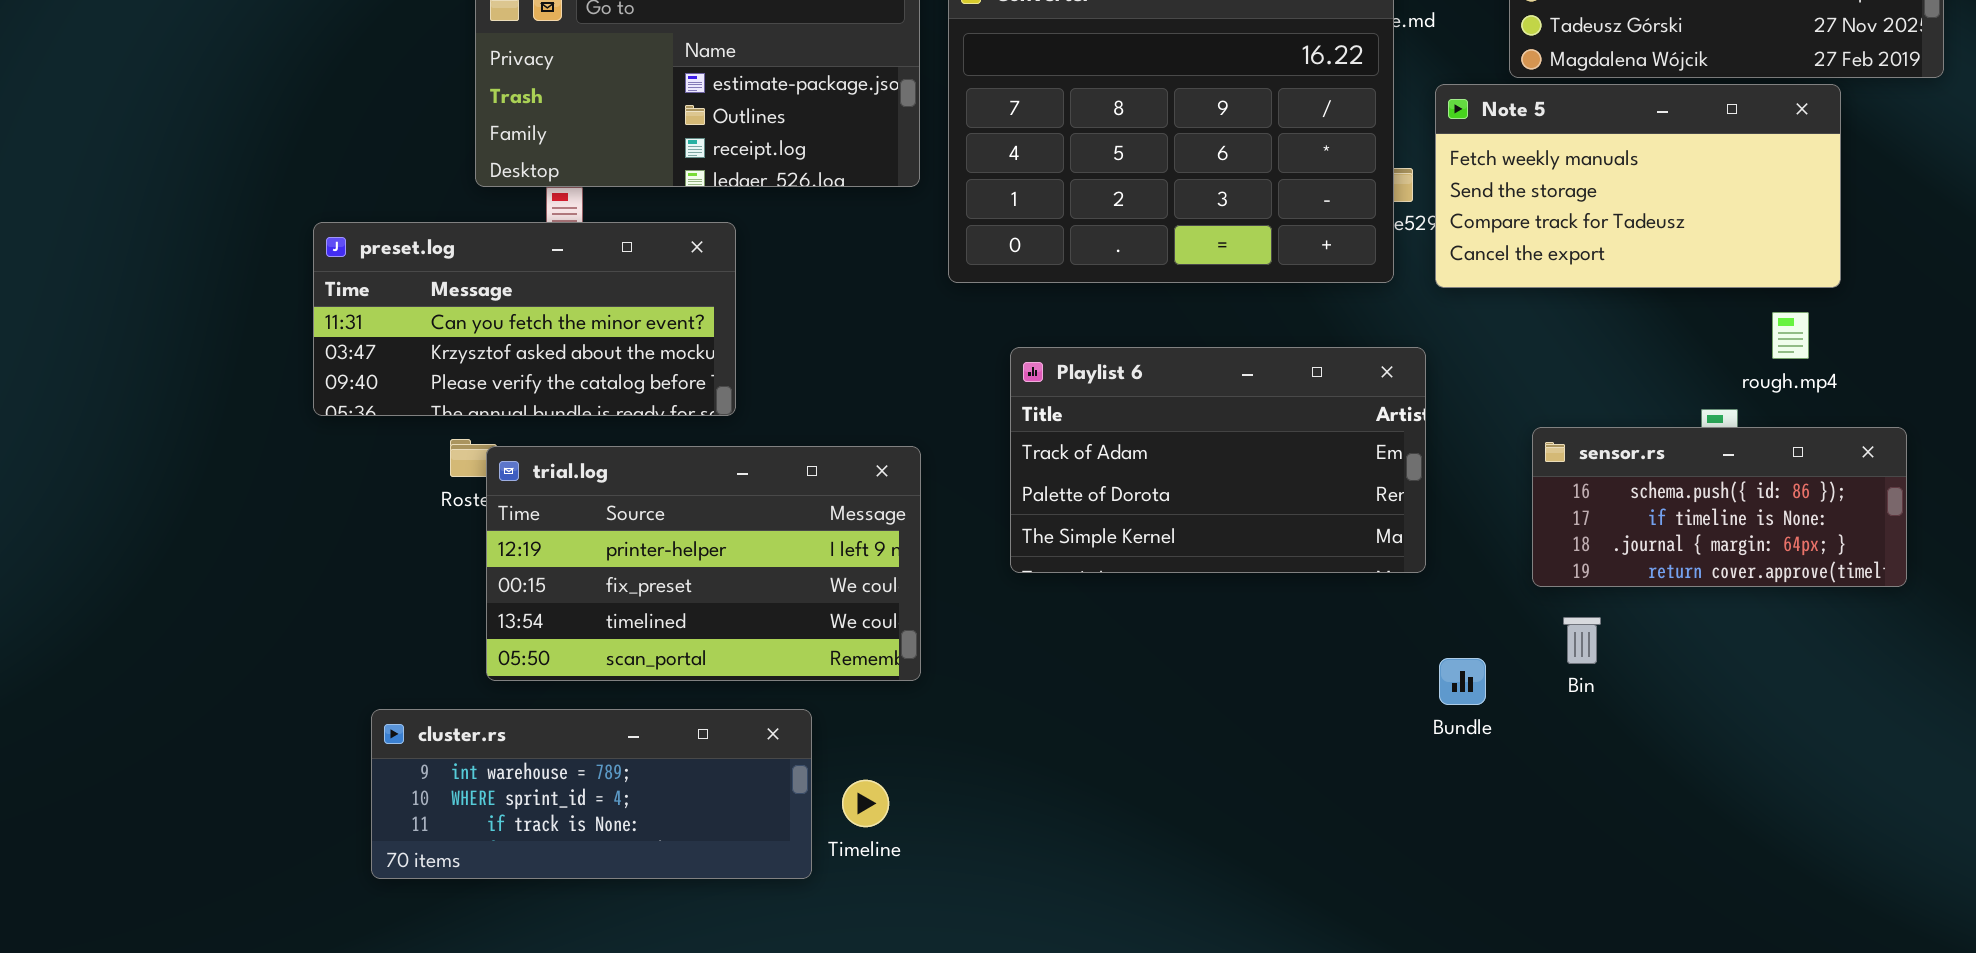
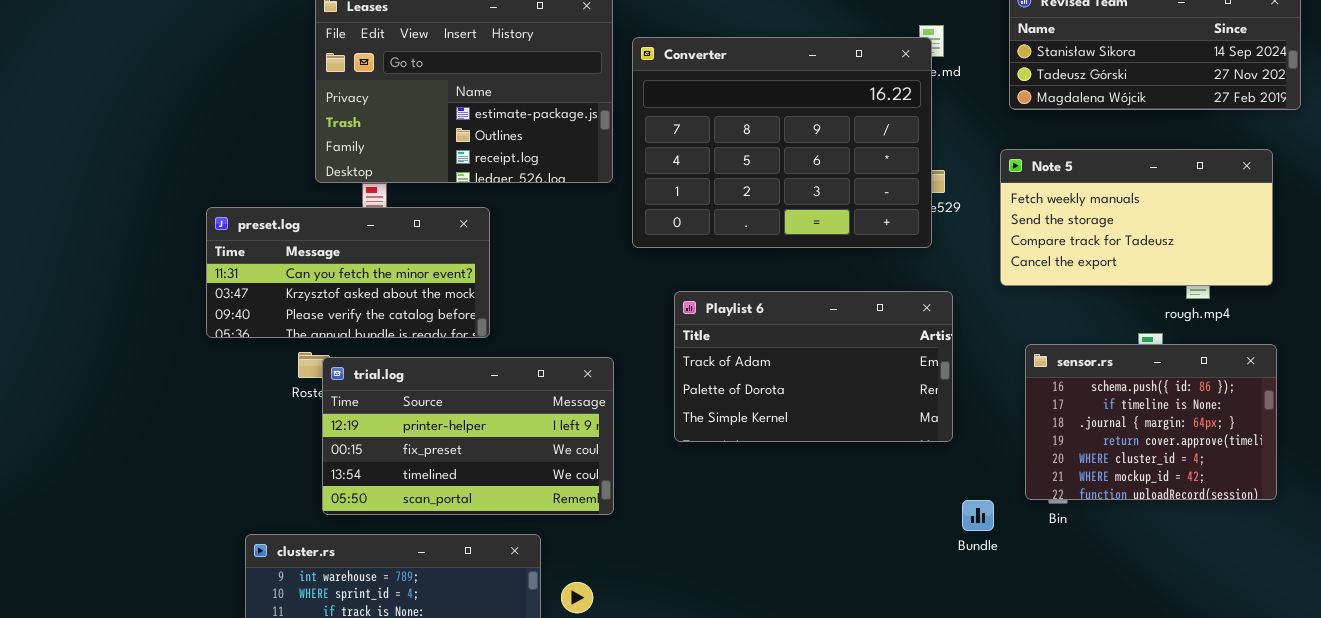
Note 5: [1435,84,1841,288] -> [1000,149,1273,286], moved
sensor.rs: [1532,427,1907,587] -> [1025,344,1277,500], resized

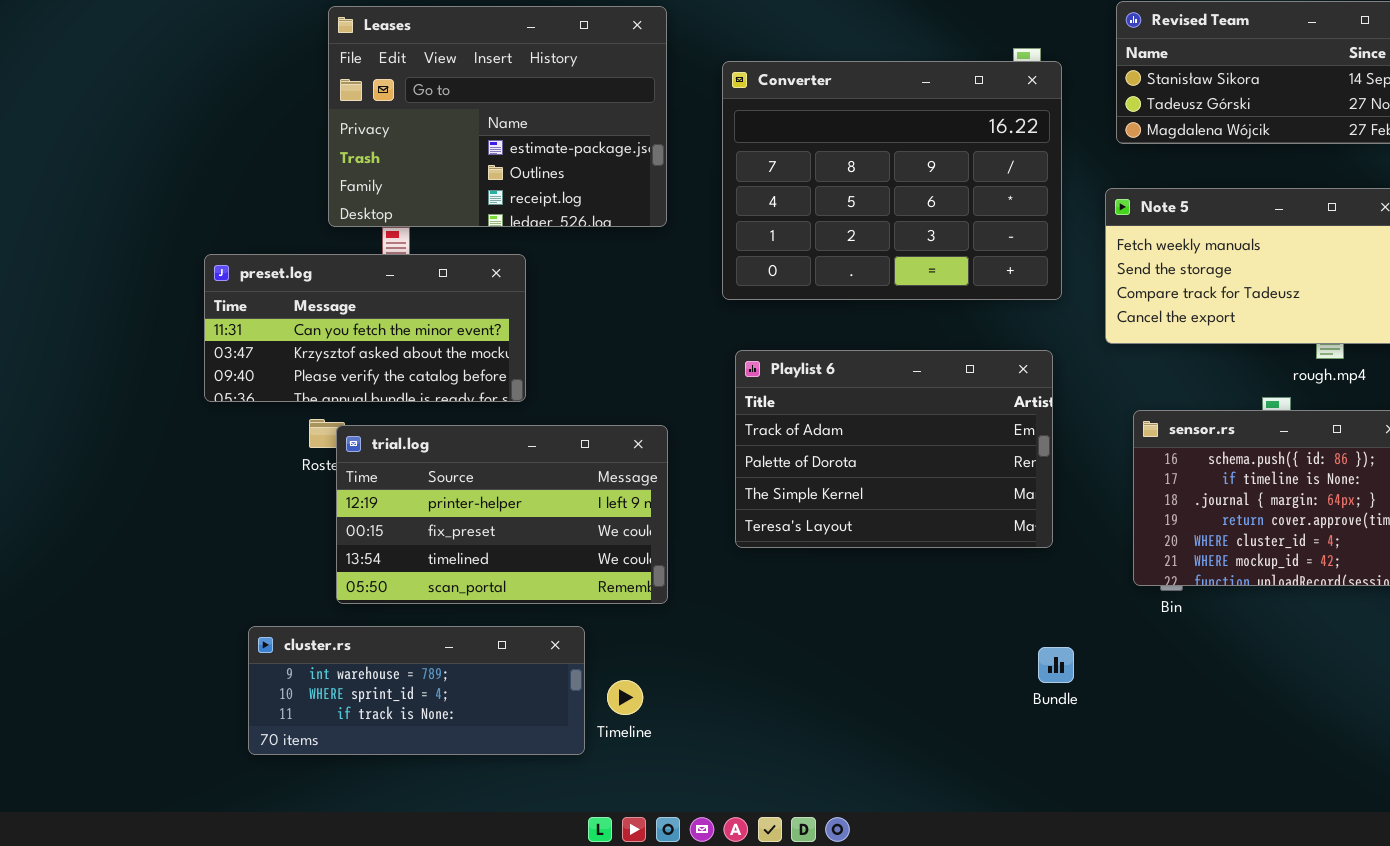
Converter: [632,37,932,248] -> [722,61,1062,300], moved
Playlist 6: [674,291,953,442] -> [735,350,1053,548], resized
Bundle: [962,500,994,531] -> [1038,647,1074,683], moved

